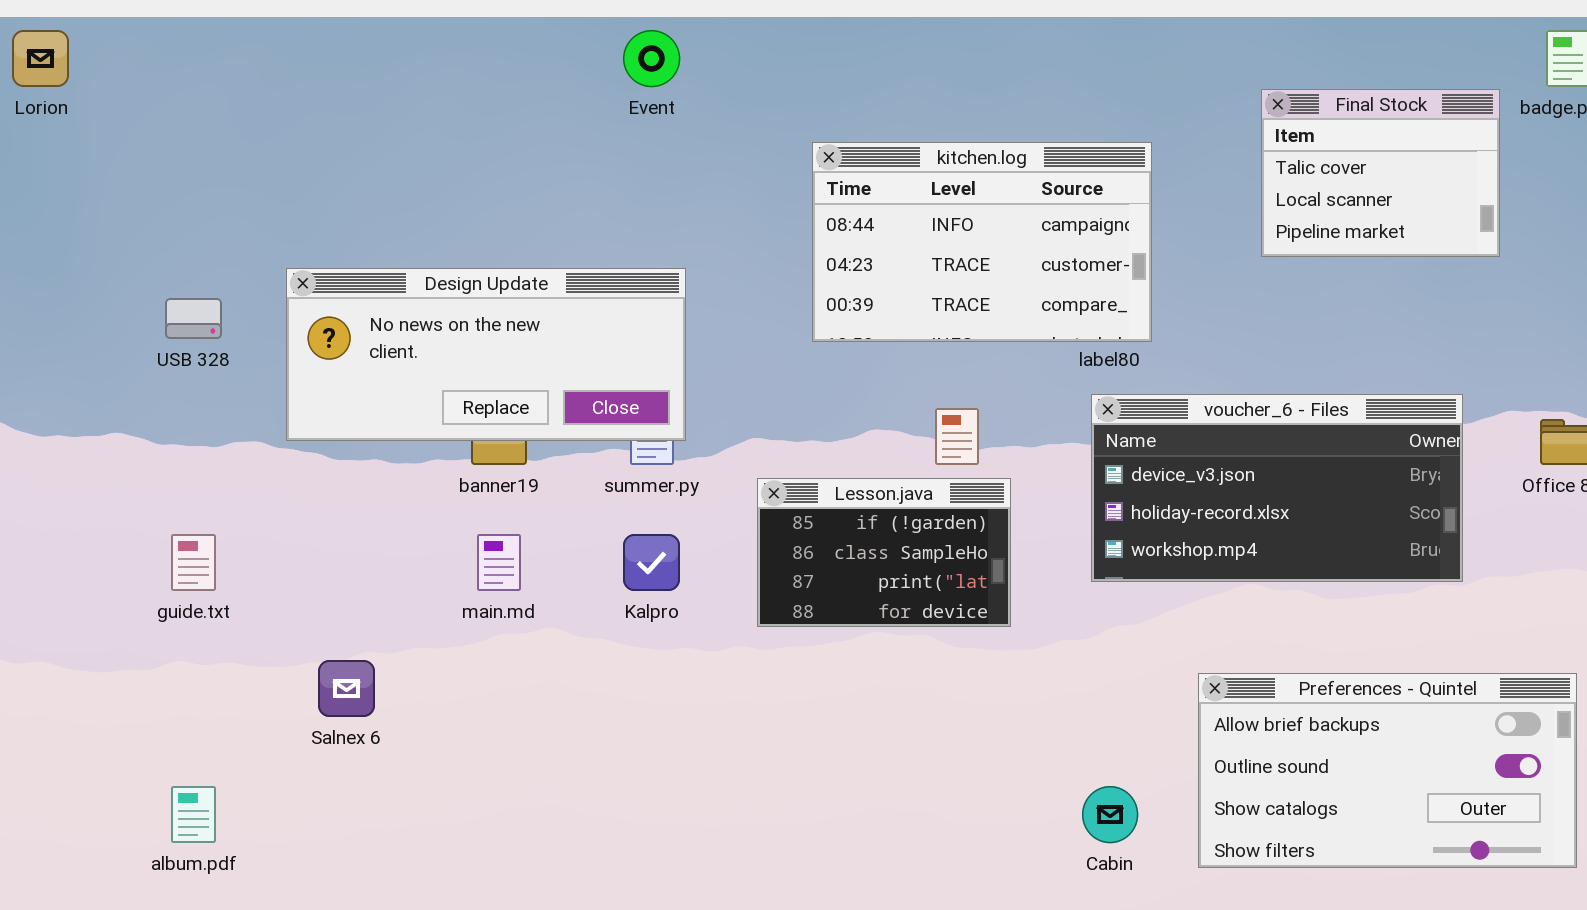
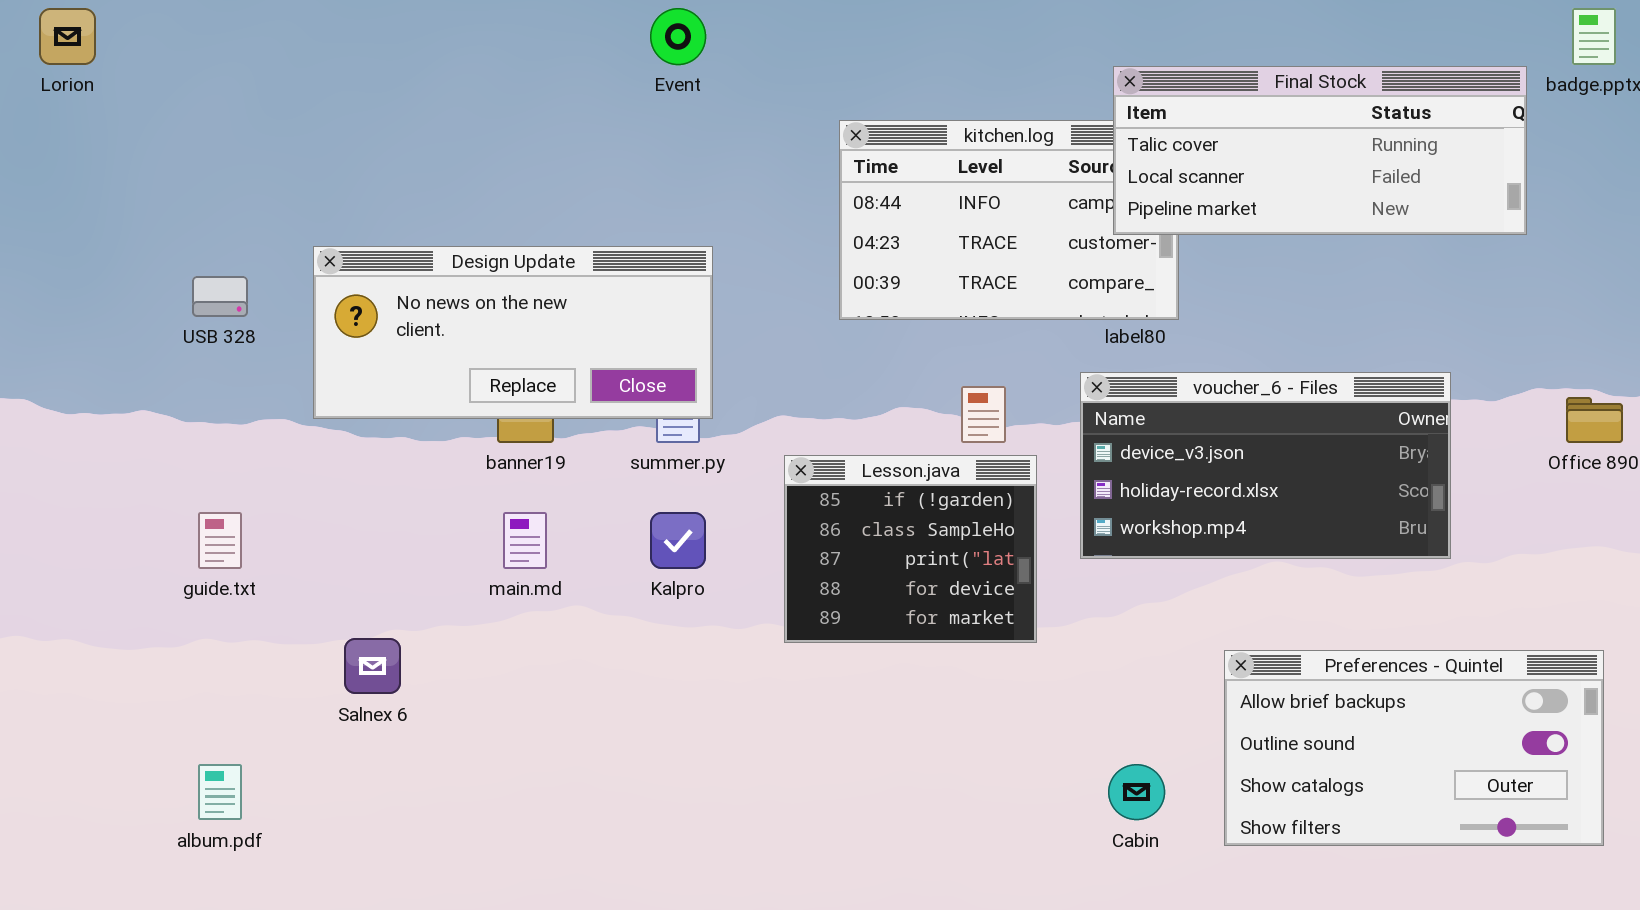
Final Stock: [1261,89,1500,257] -> [1113,66,1527,235], resized
voucher_6 - Files: [1091,394,1463,582] -> [1080,372,1451,559], moved
Lesson.java: [757,478,1011,627] -> [784,455,1037,643], resized

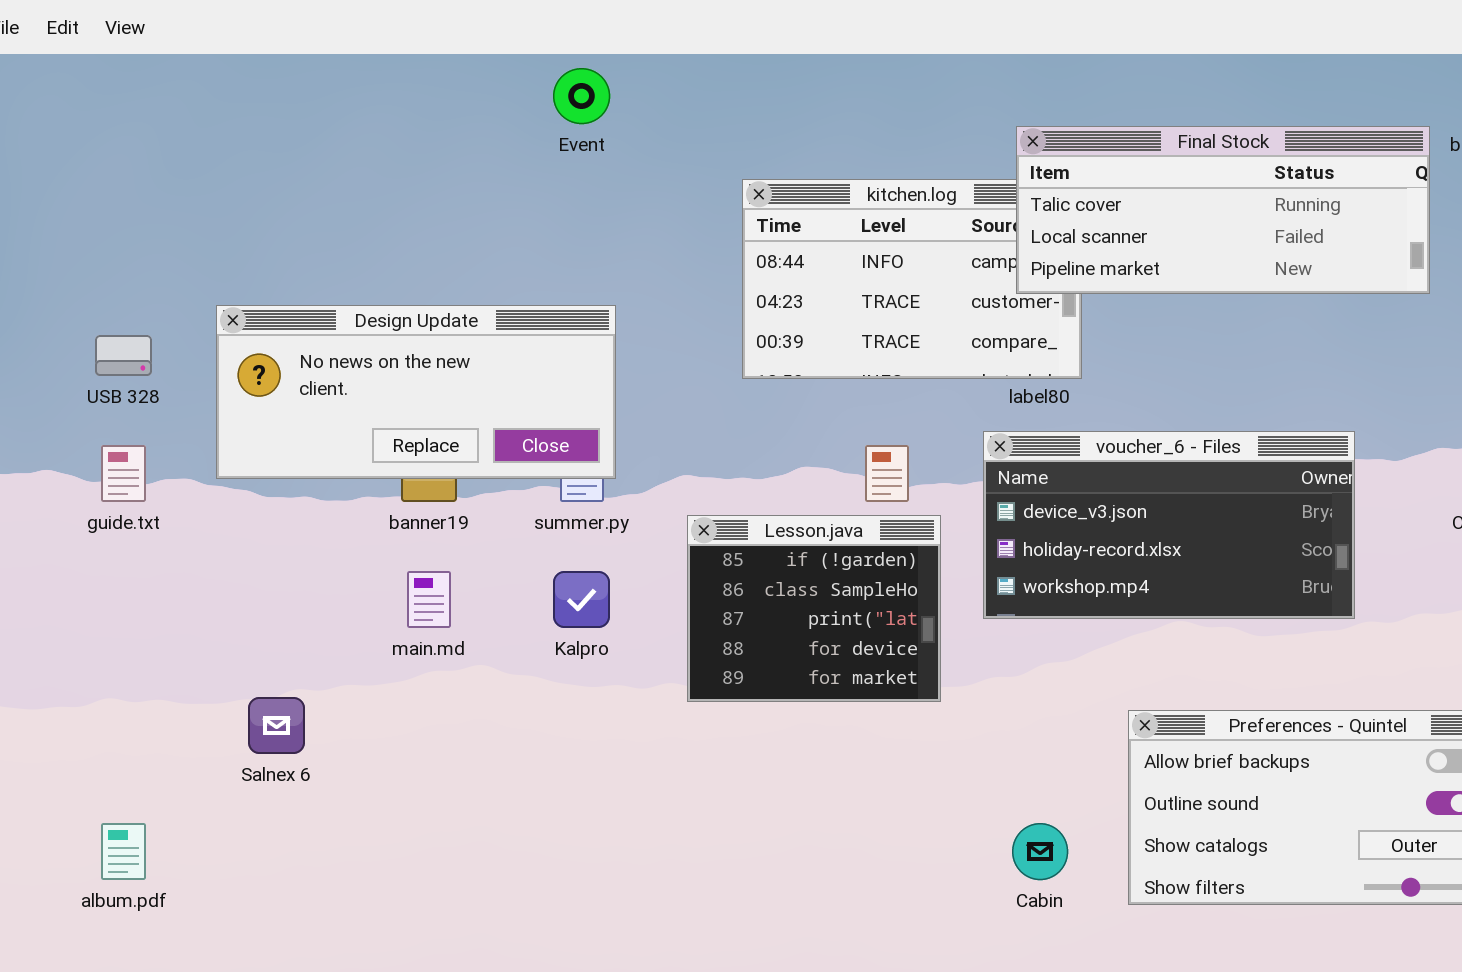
guide.txt: [198,512,242,569] -> [101,445,146,502], moved

